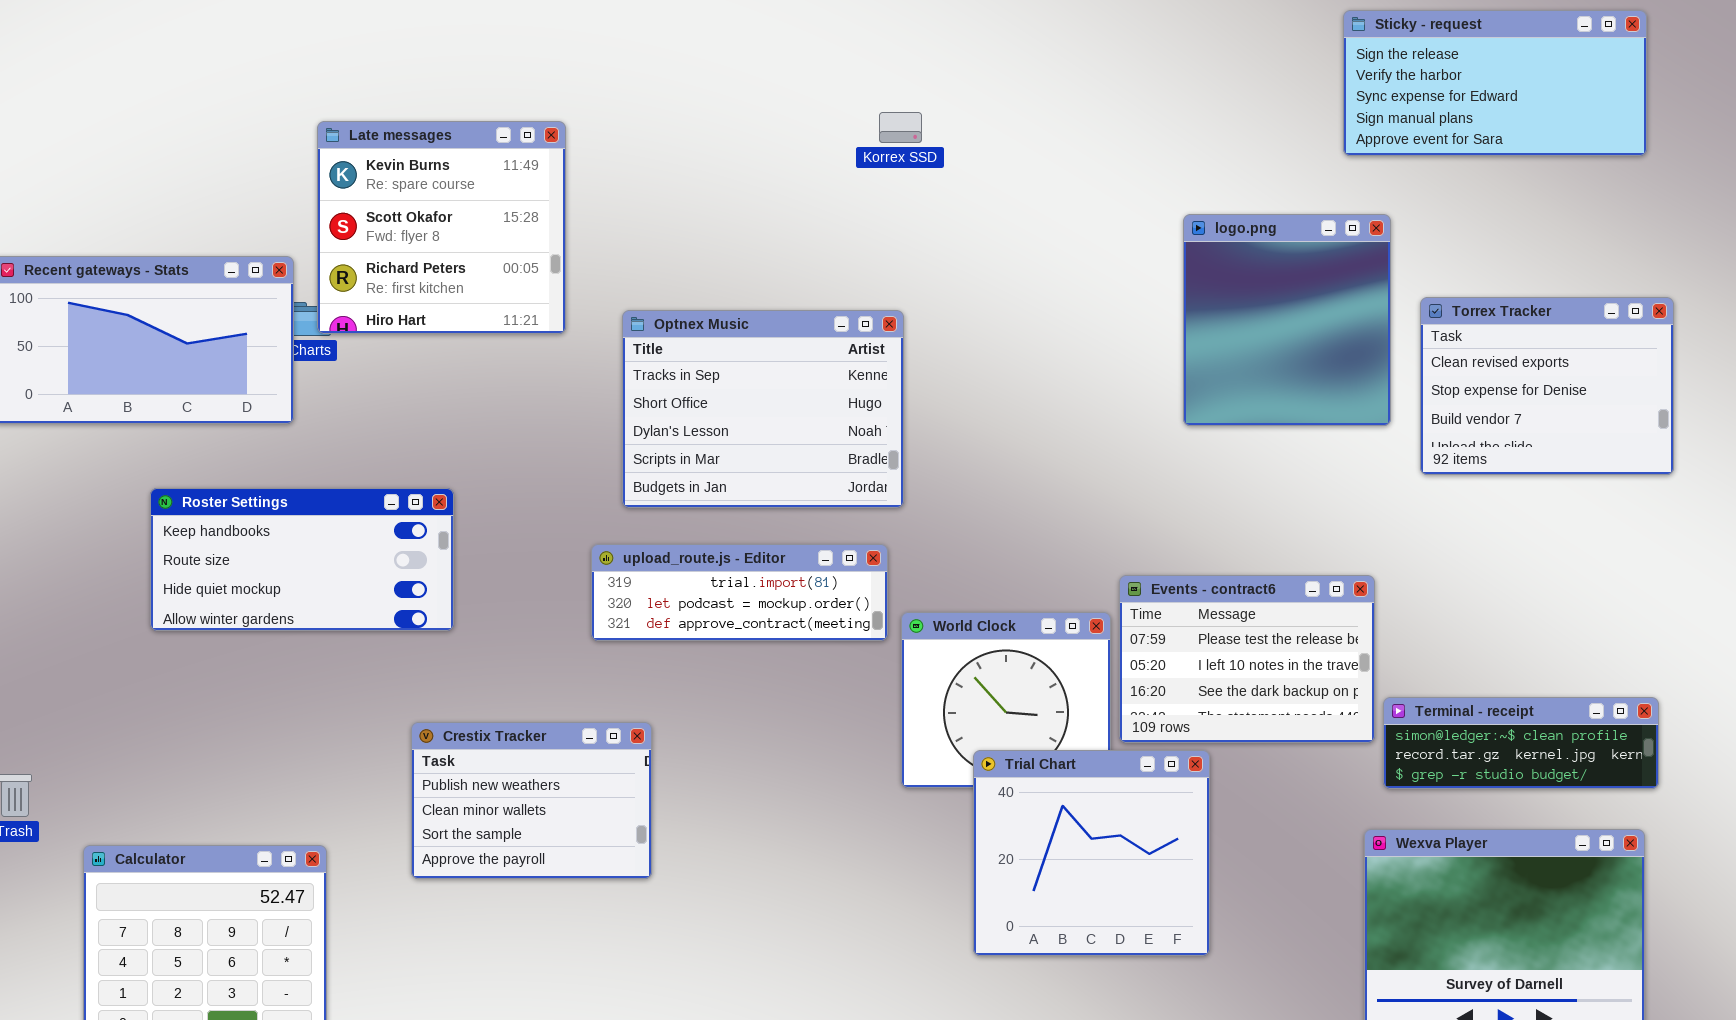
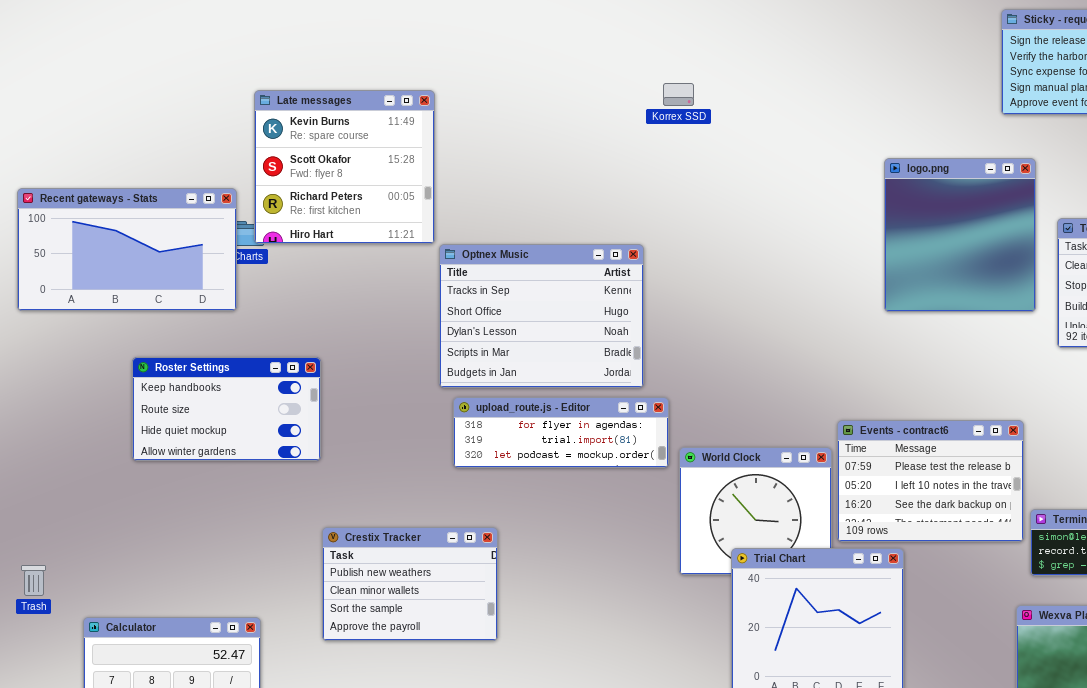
Optnex Music: [622,310,904,508] -> [439,244,644,388], moved
Roster Settings: [150,488,454,631] -> [132,357,321,461], resized
upload_route.js - Editor: [591,544,888,641] -> [453,397,669,468], scrolled up 1 row

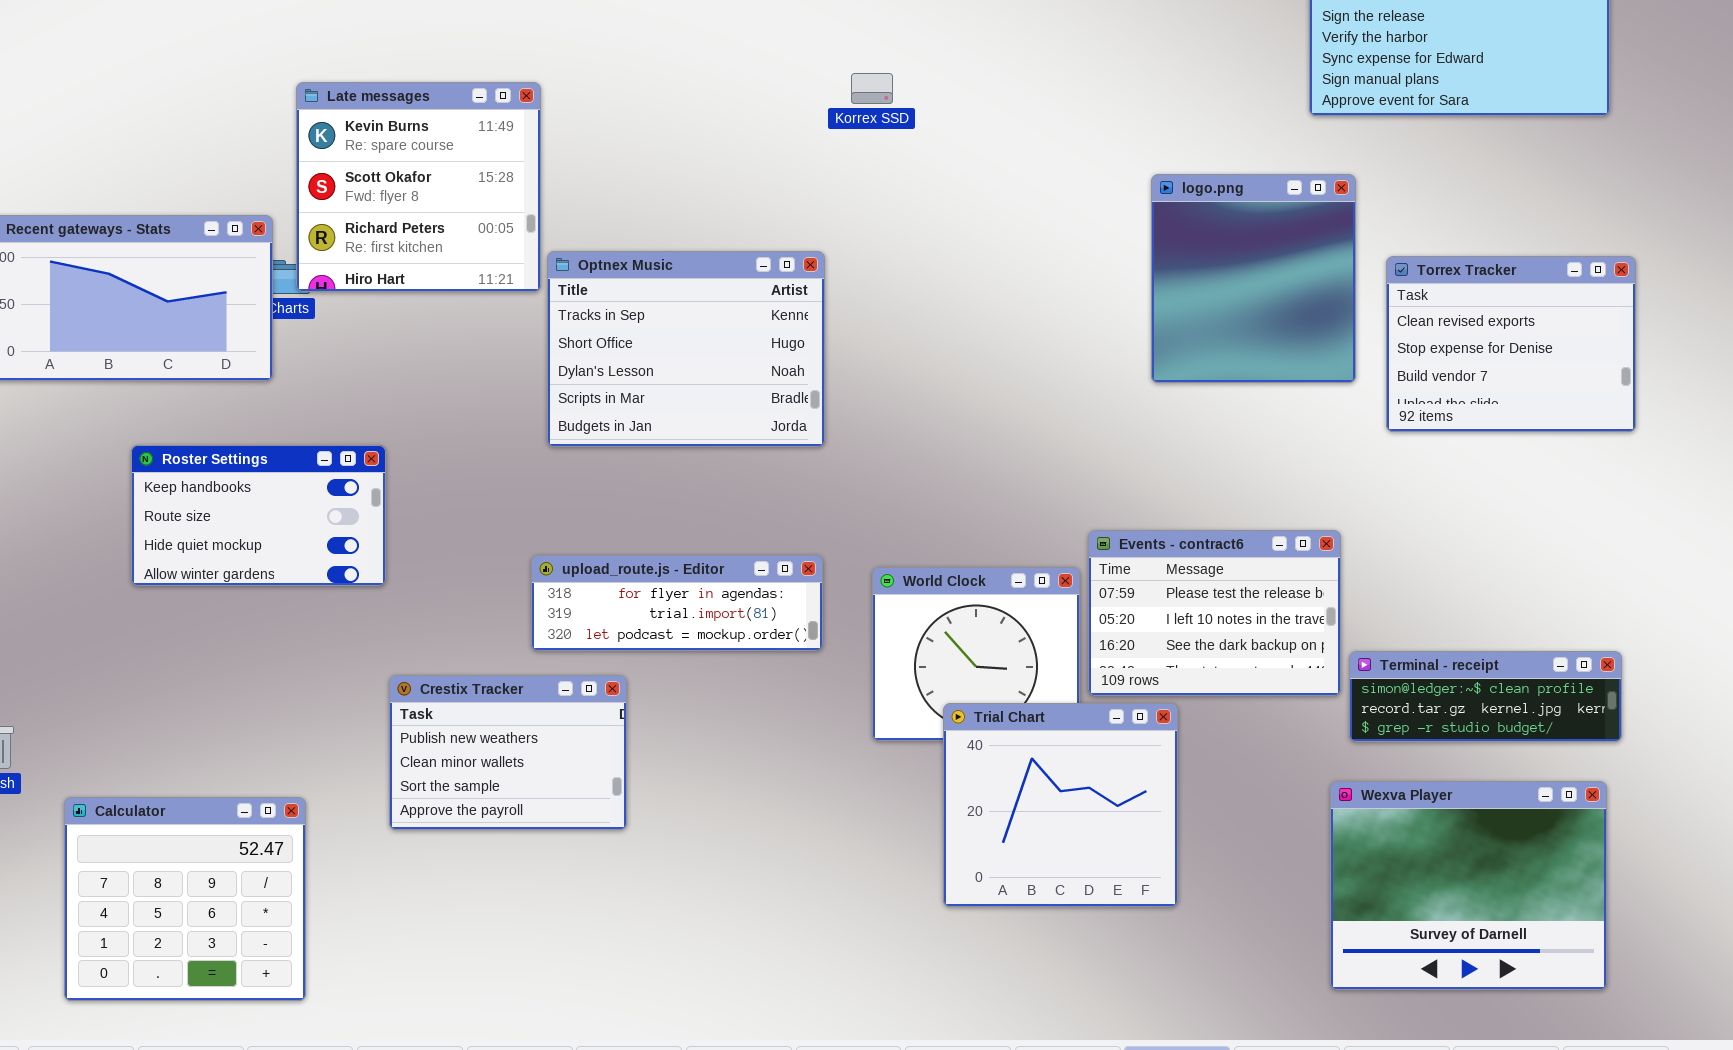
Optnex Music: [439,244,644,388] -> [547,251,825,447], moved
upload_route.js - Editor: [453,397,669,468] -> [531,555,823,651], moved

